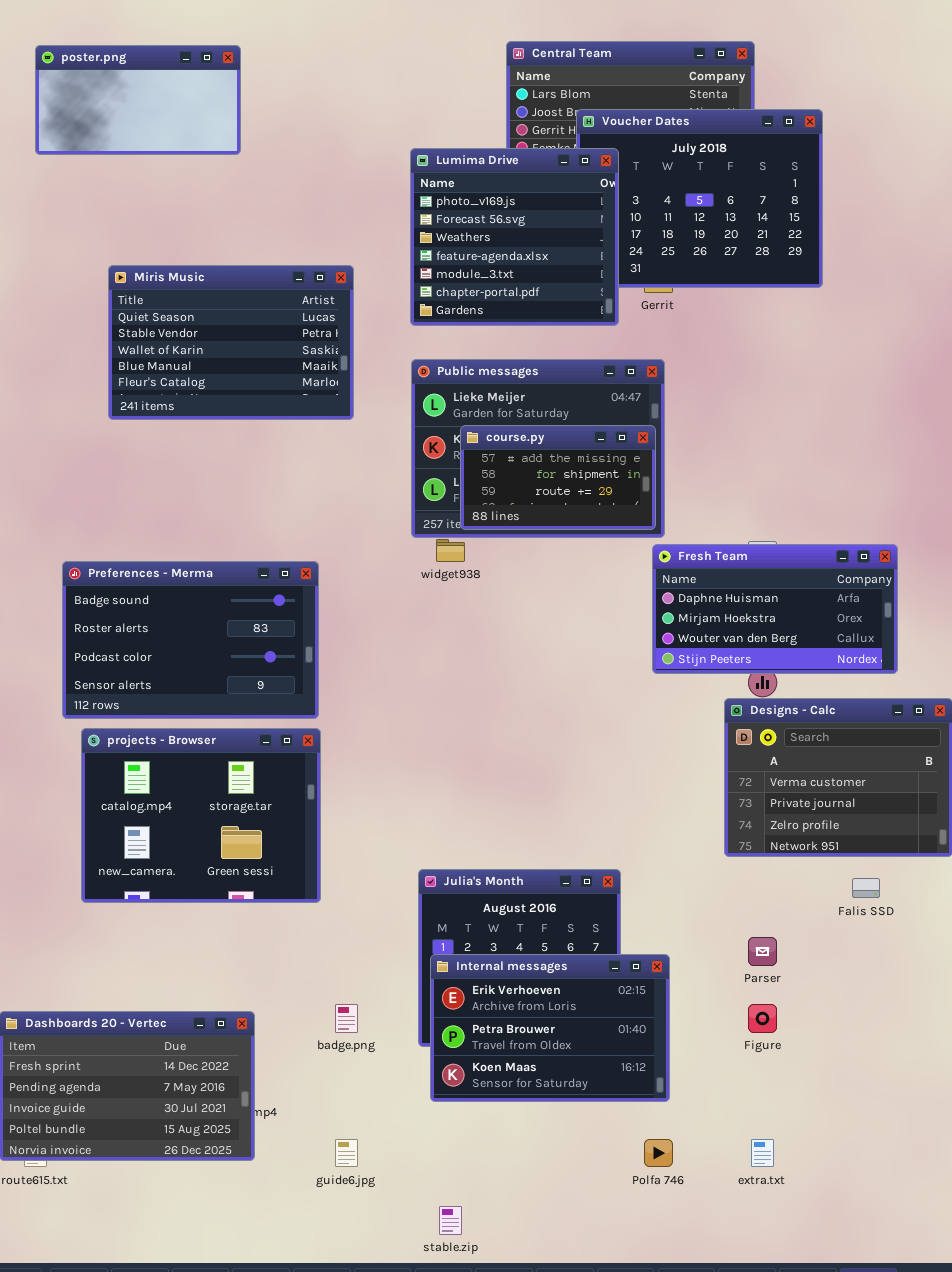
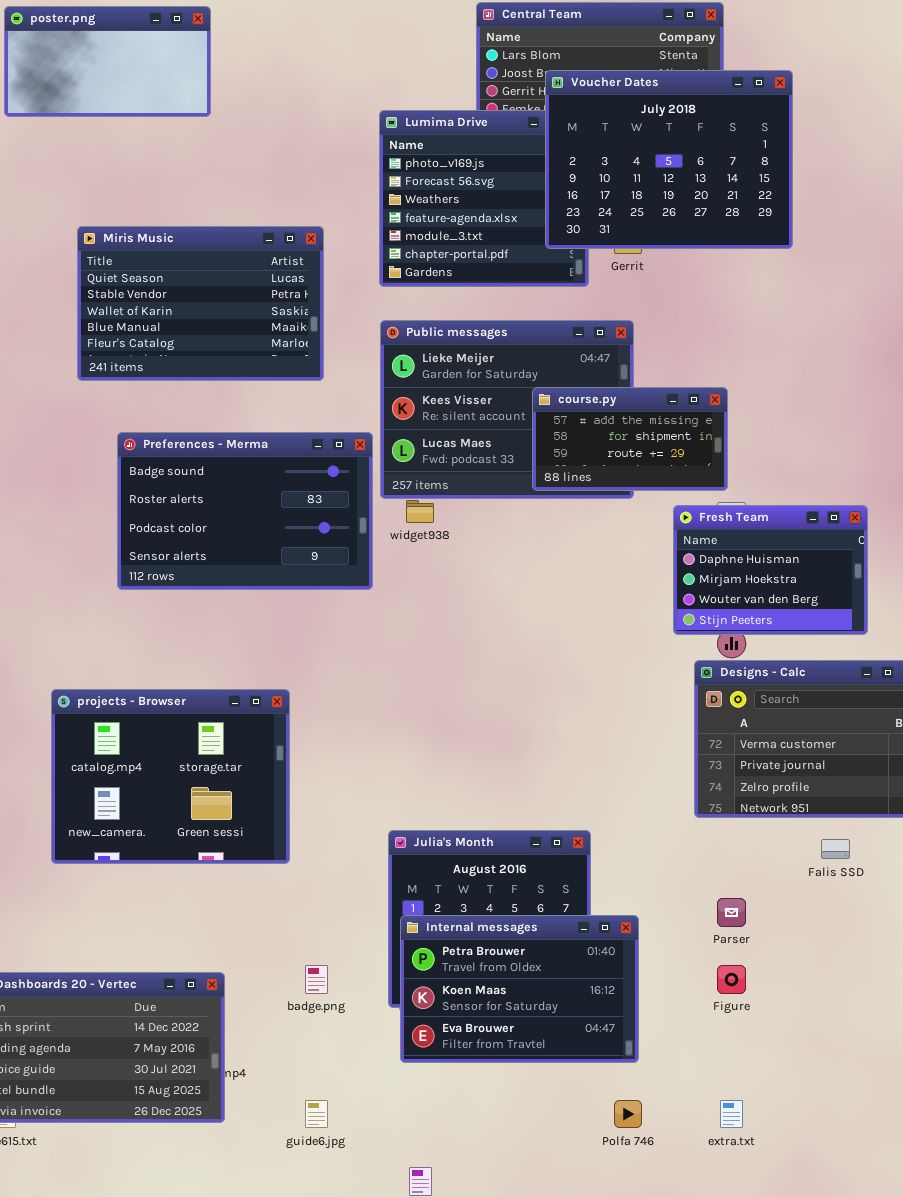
Voucher Dates: [576,109,823,288] -> [545,70,793,249], raised
course.py: [460,425,656,530] -> [532,387,728,491], moved
Fresh Team: [652,544,898,674] -> [673,505,868,635], resized
Preferences - Merma: [62,561,319,719] -> [117,432,373,590], moved
Internal messages: [430,954,670,1102] -> [400,915,639,1063], scrolled down 1 row

